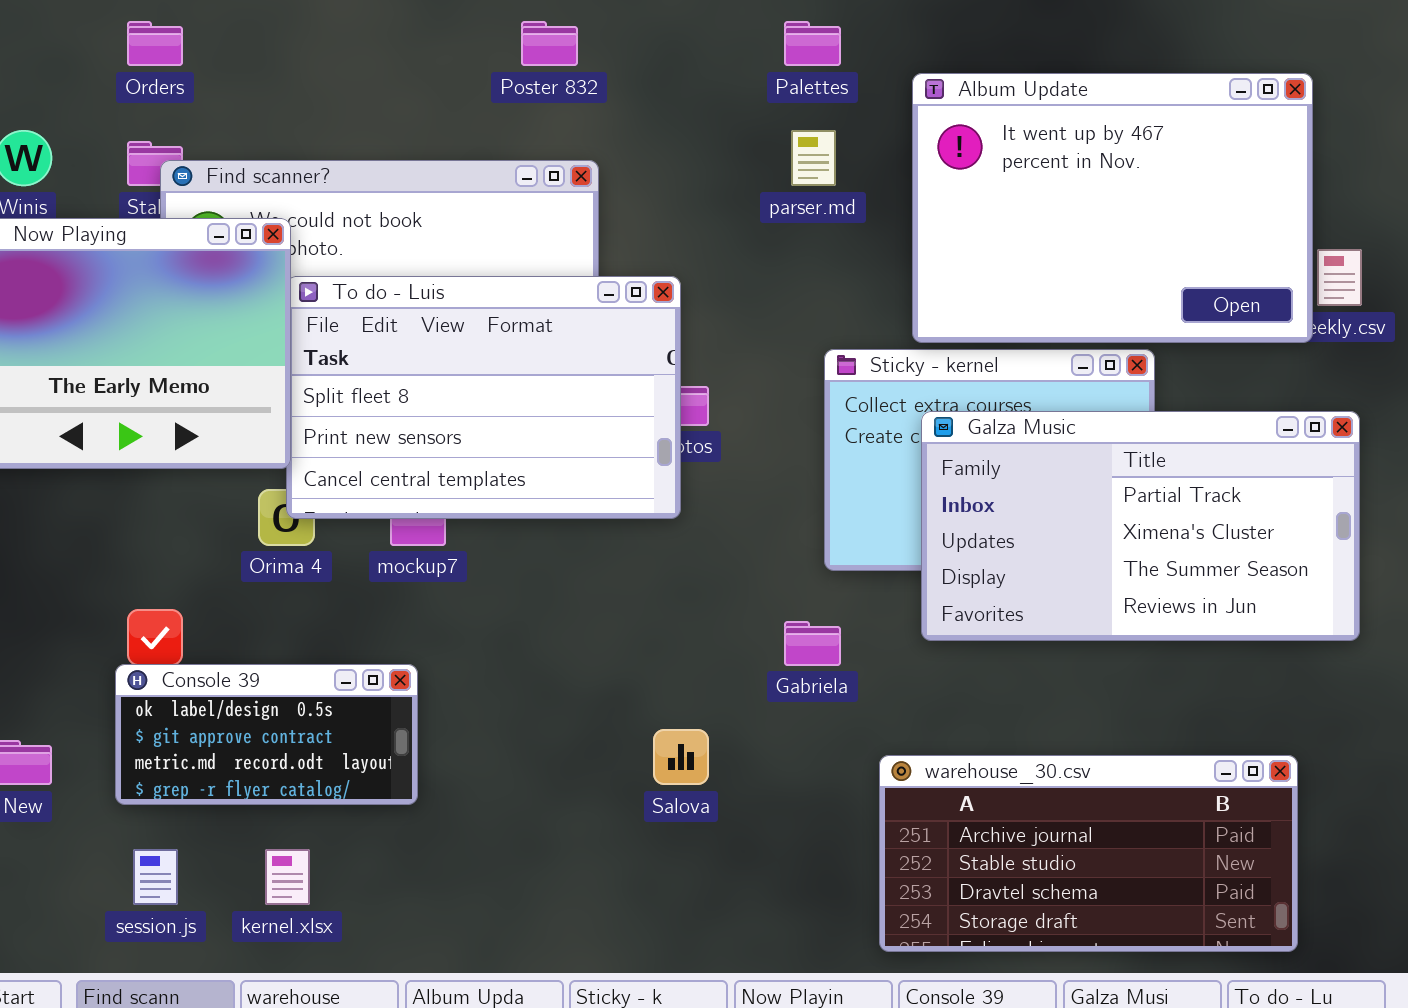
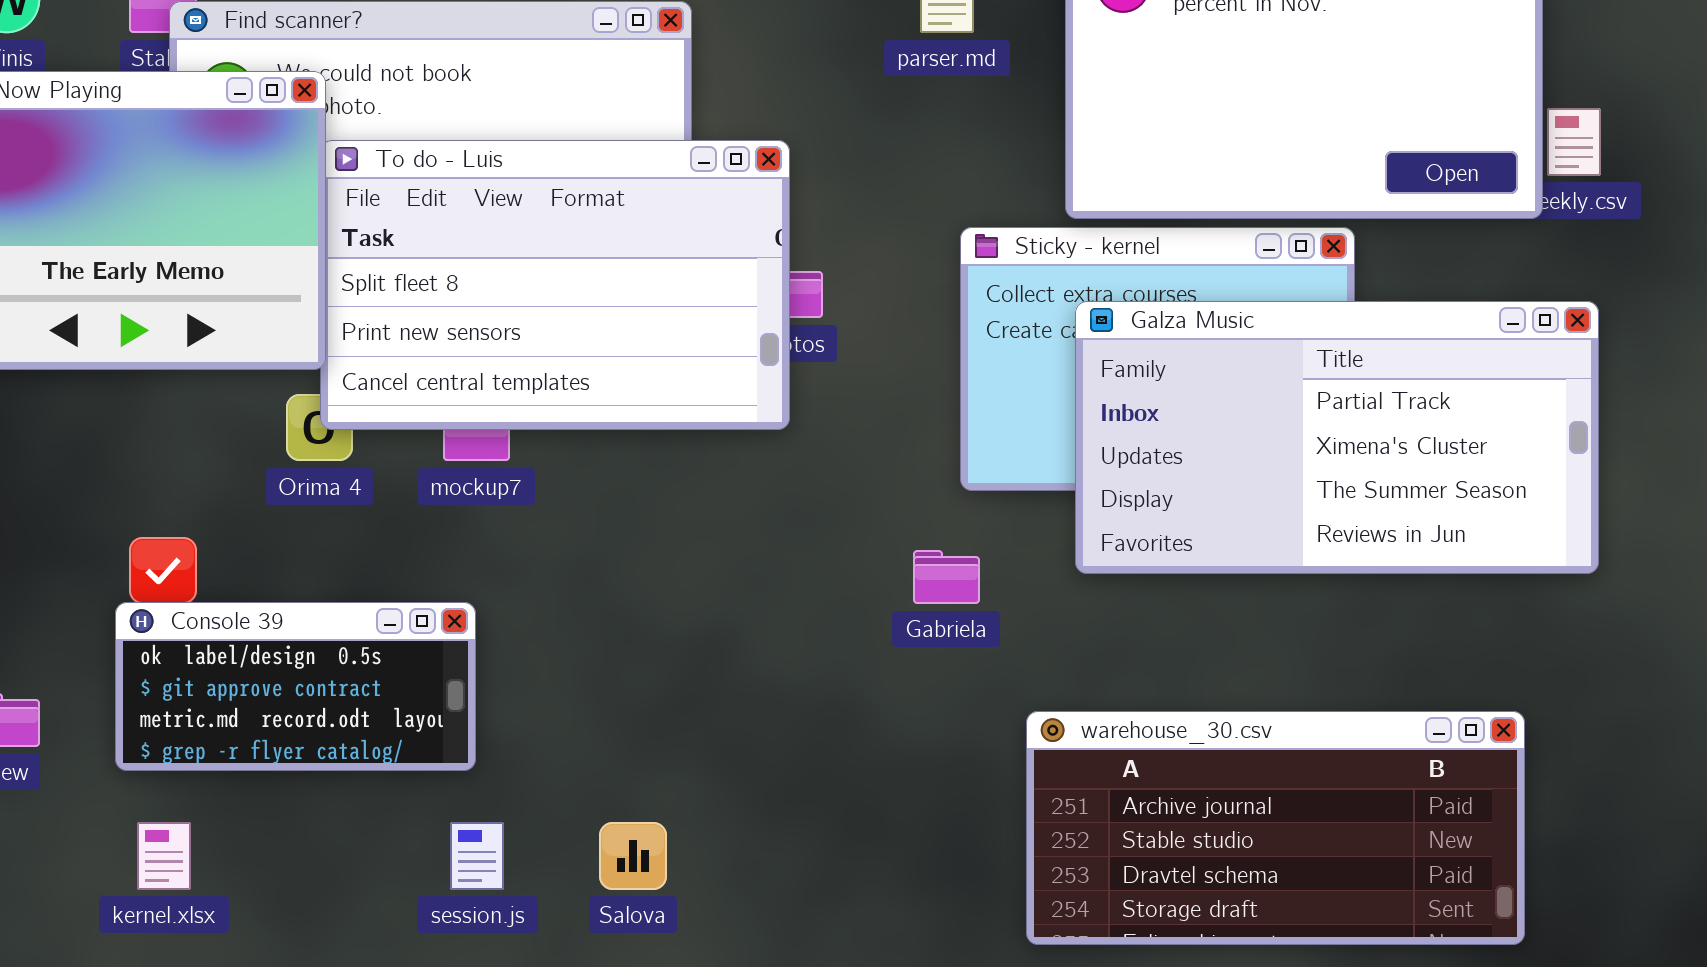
Salova: [653,729,709,785] -> [599,822,667,890], moved
session.js: [133,849,178,905] -> [450,822,504,890], moved
kernel.xlsx: [265,849,310,905] -> [137,822,191,890], moved

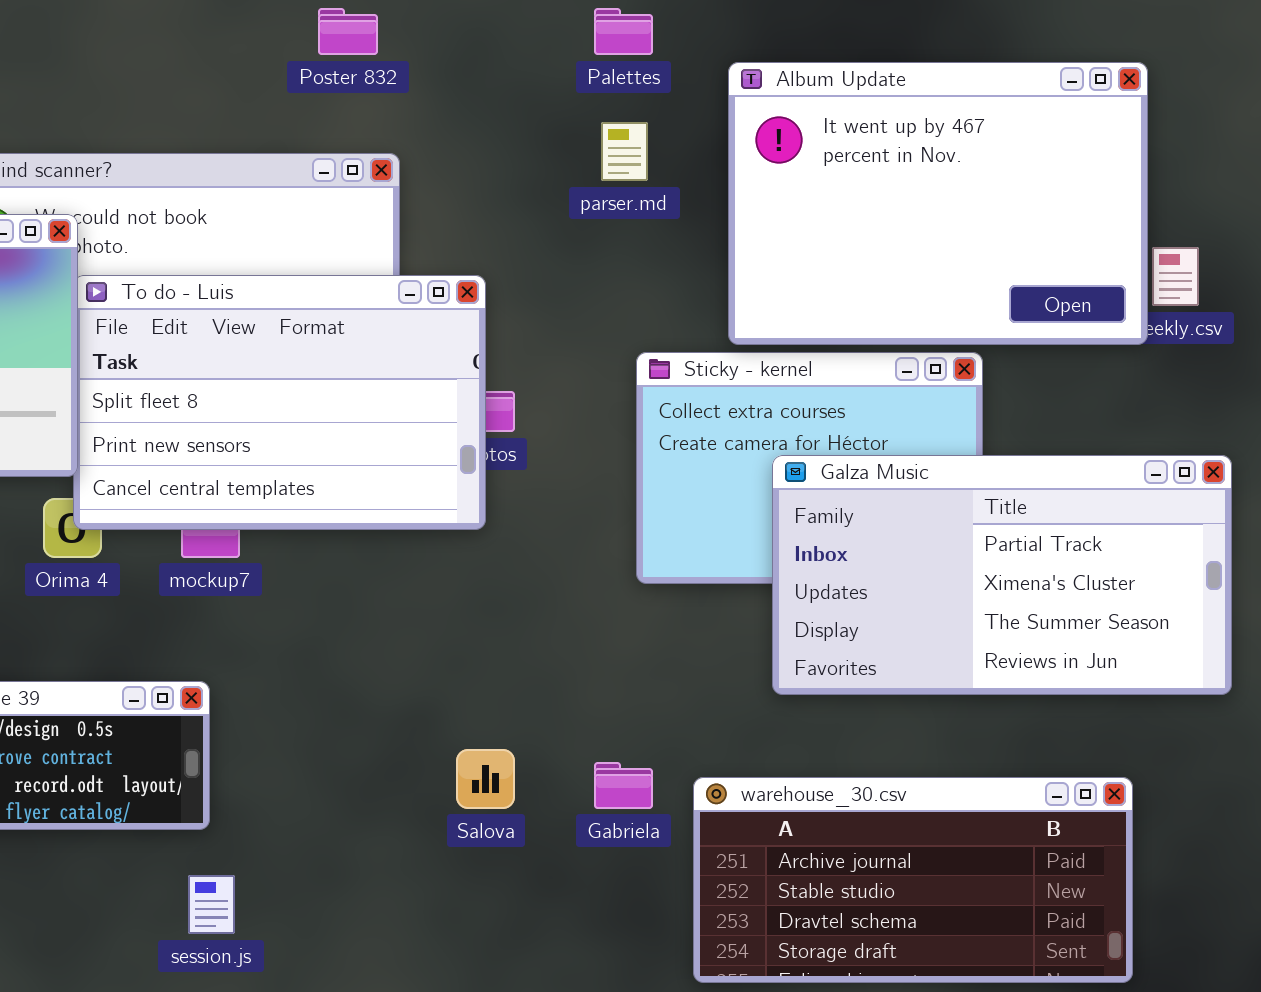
Galza Music: [1075,301,1599,574] -> [772,455,1232,695], moved
Gabriela: [913,550,980,604] -> [594,762,653,809], moved
Salova: [599,822,667,890] -> [456,749,515,809], moved

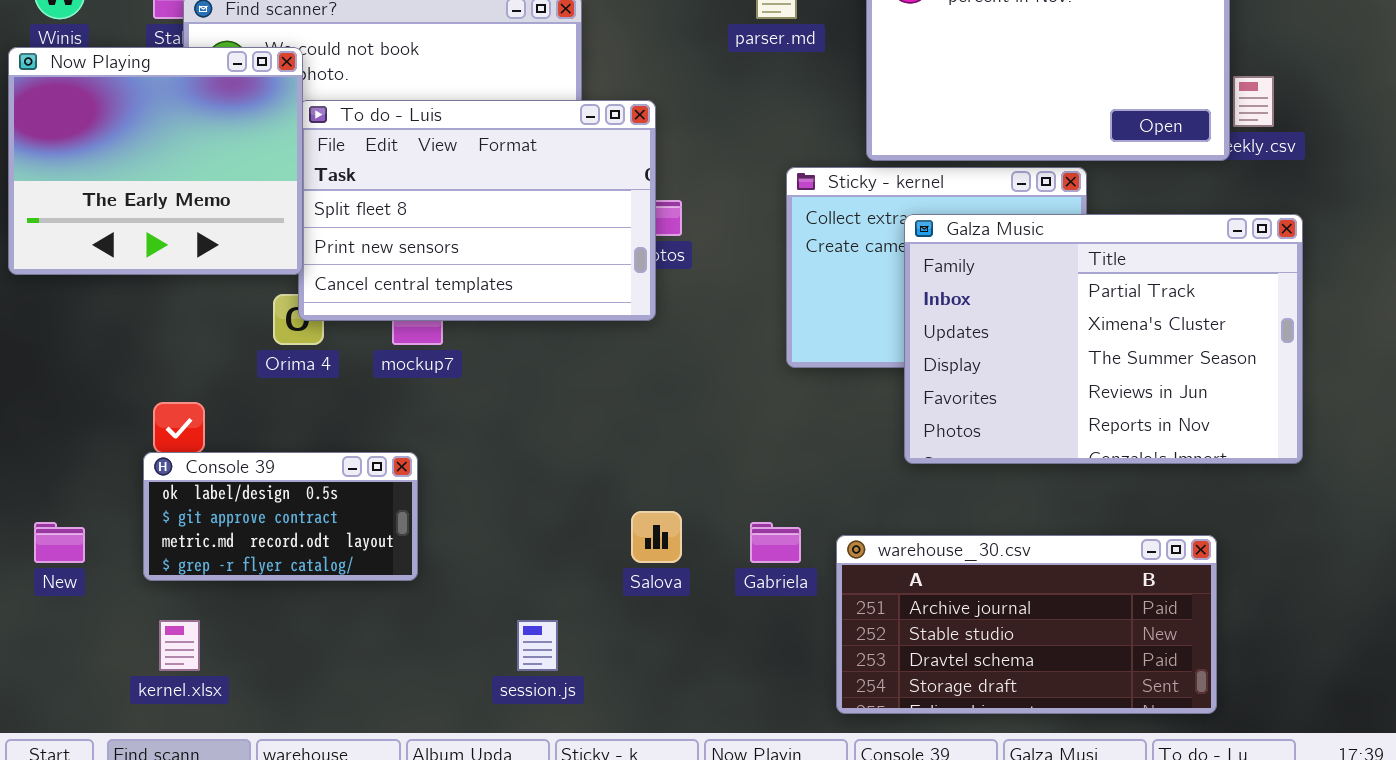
Galza Music: [772,455,1232,695] -> [904,214,1303,464], resized
session.js: [188,875,235,934] -> [517,620,558,671], moved

